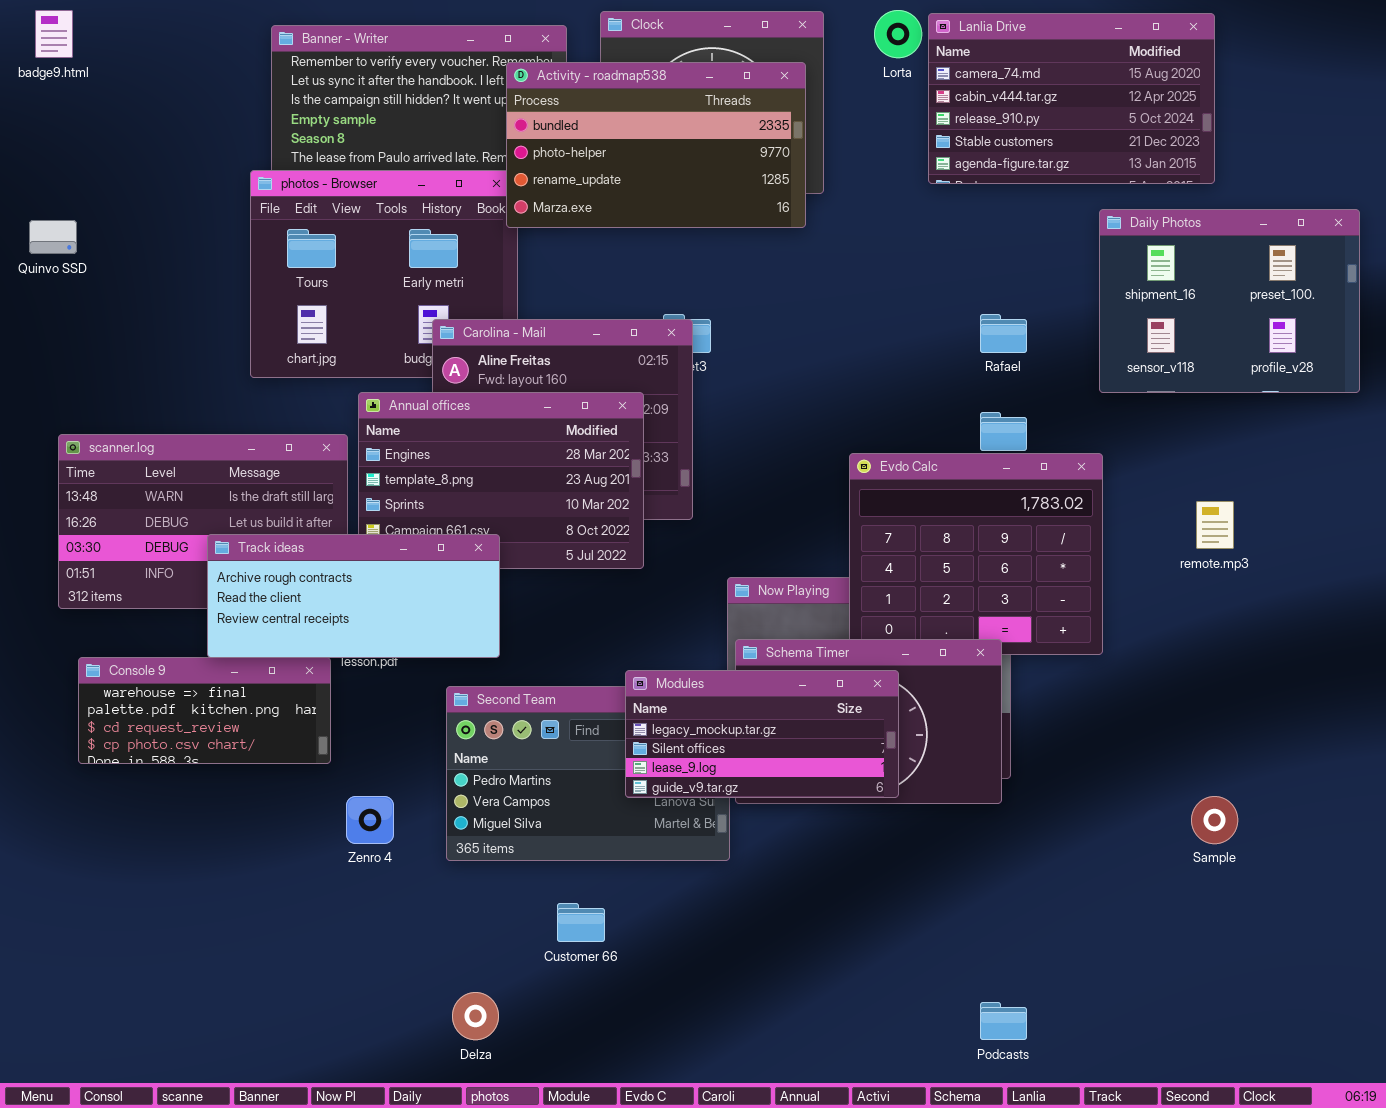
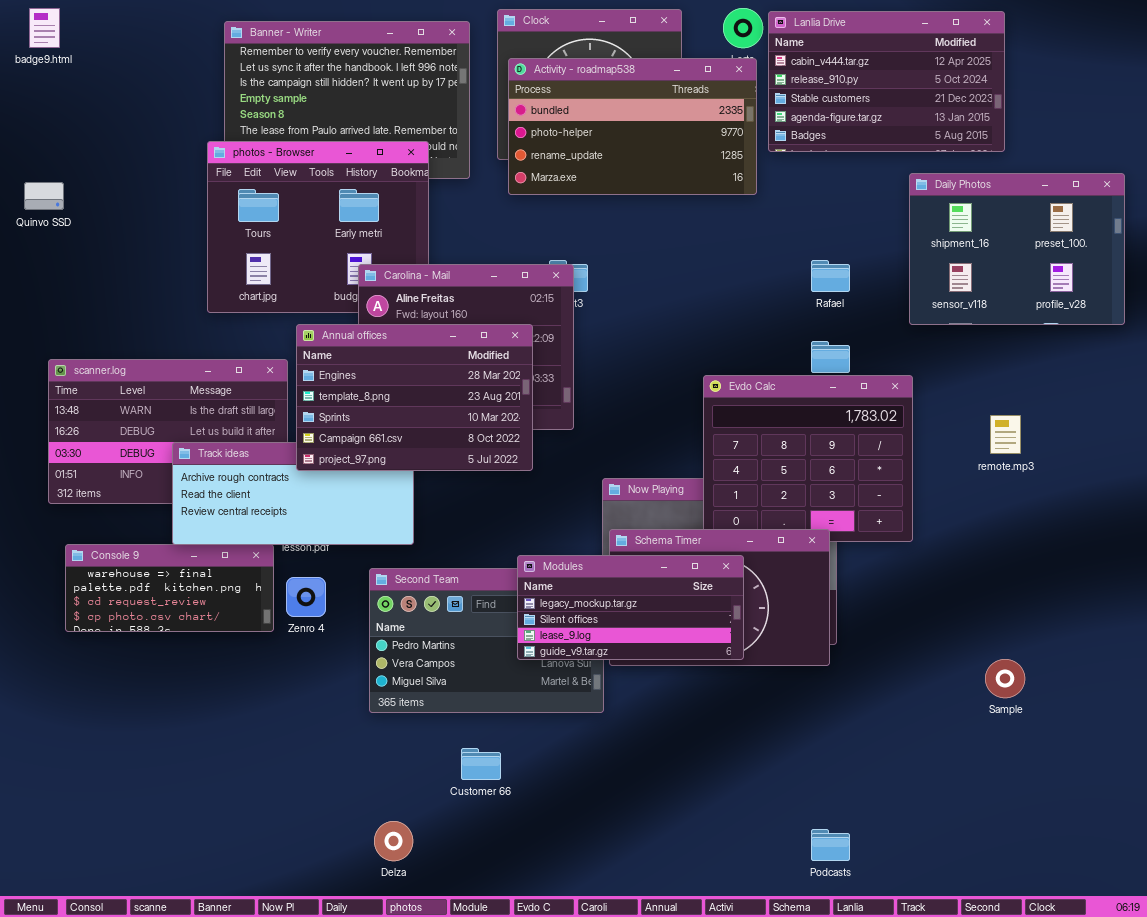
Lanlia Drive: [928,13,1215,184] -> [768,11,1005,152], scrolled down 1 row
Activity - roadmap538: [506,62,806,228] -> [508,58,757,195], moved
Annual offices: [358,392,644,569] -> [296,324,533,471], raised
Zenro 4: [346,796,394,844] -> [286,577,326,617], moved

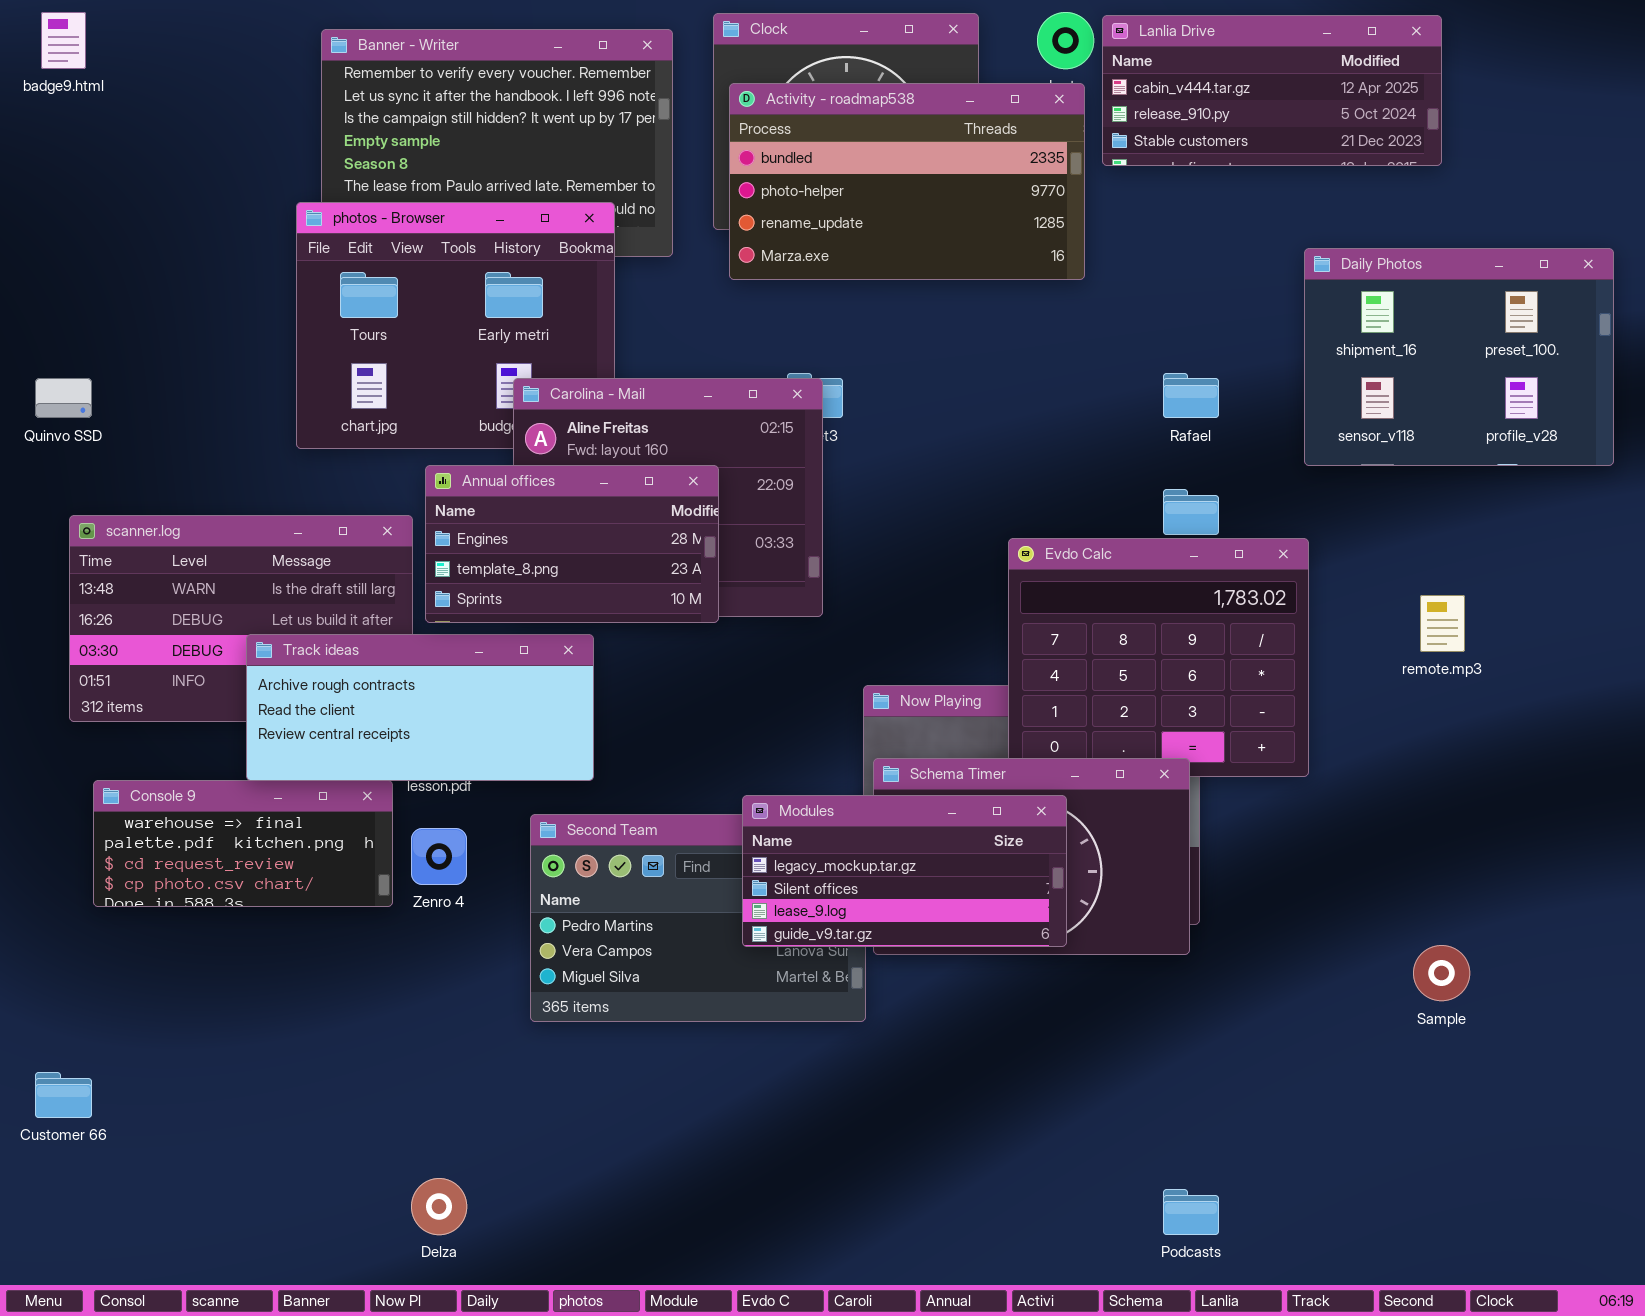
Lanlia Drive: [768,11,1005,152] -> [1102,15,1442,166], resized
Quinvo SSD: [24,182,64,210] -> [35,378,92,418], moved
Annual offices: [296,324,533,471] -> [425,465,719,623], resized
Customer 66: [461,748,501,780] -> [35,1072,92,1118], moved
Delza: [374,821,413,861] -> [411,1178,467,1235], moved

